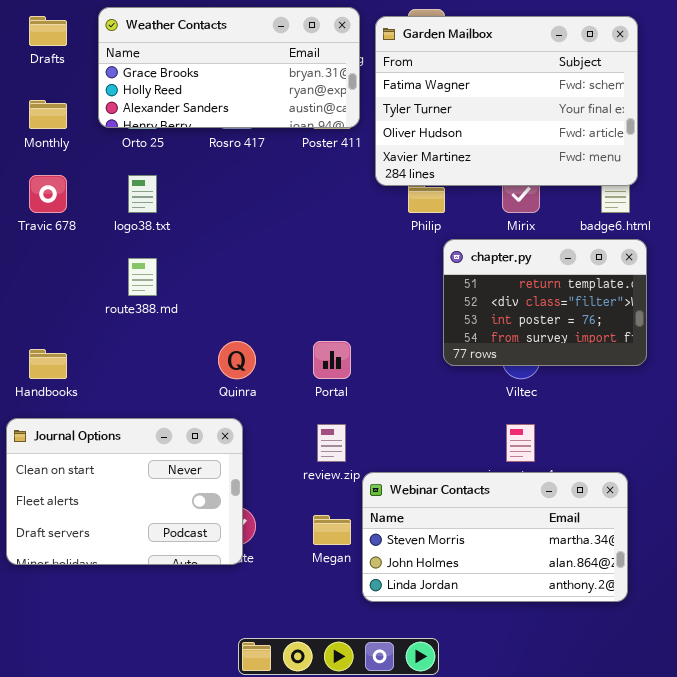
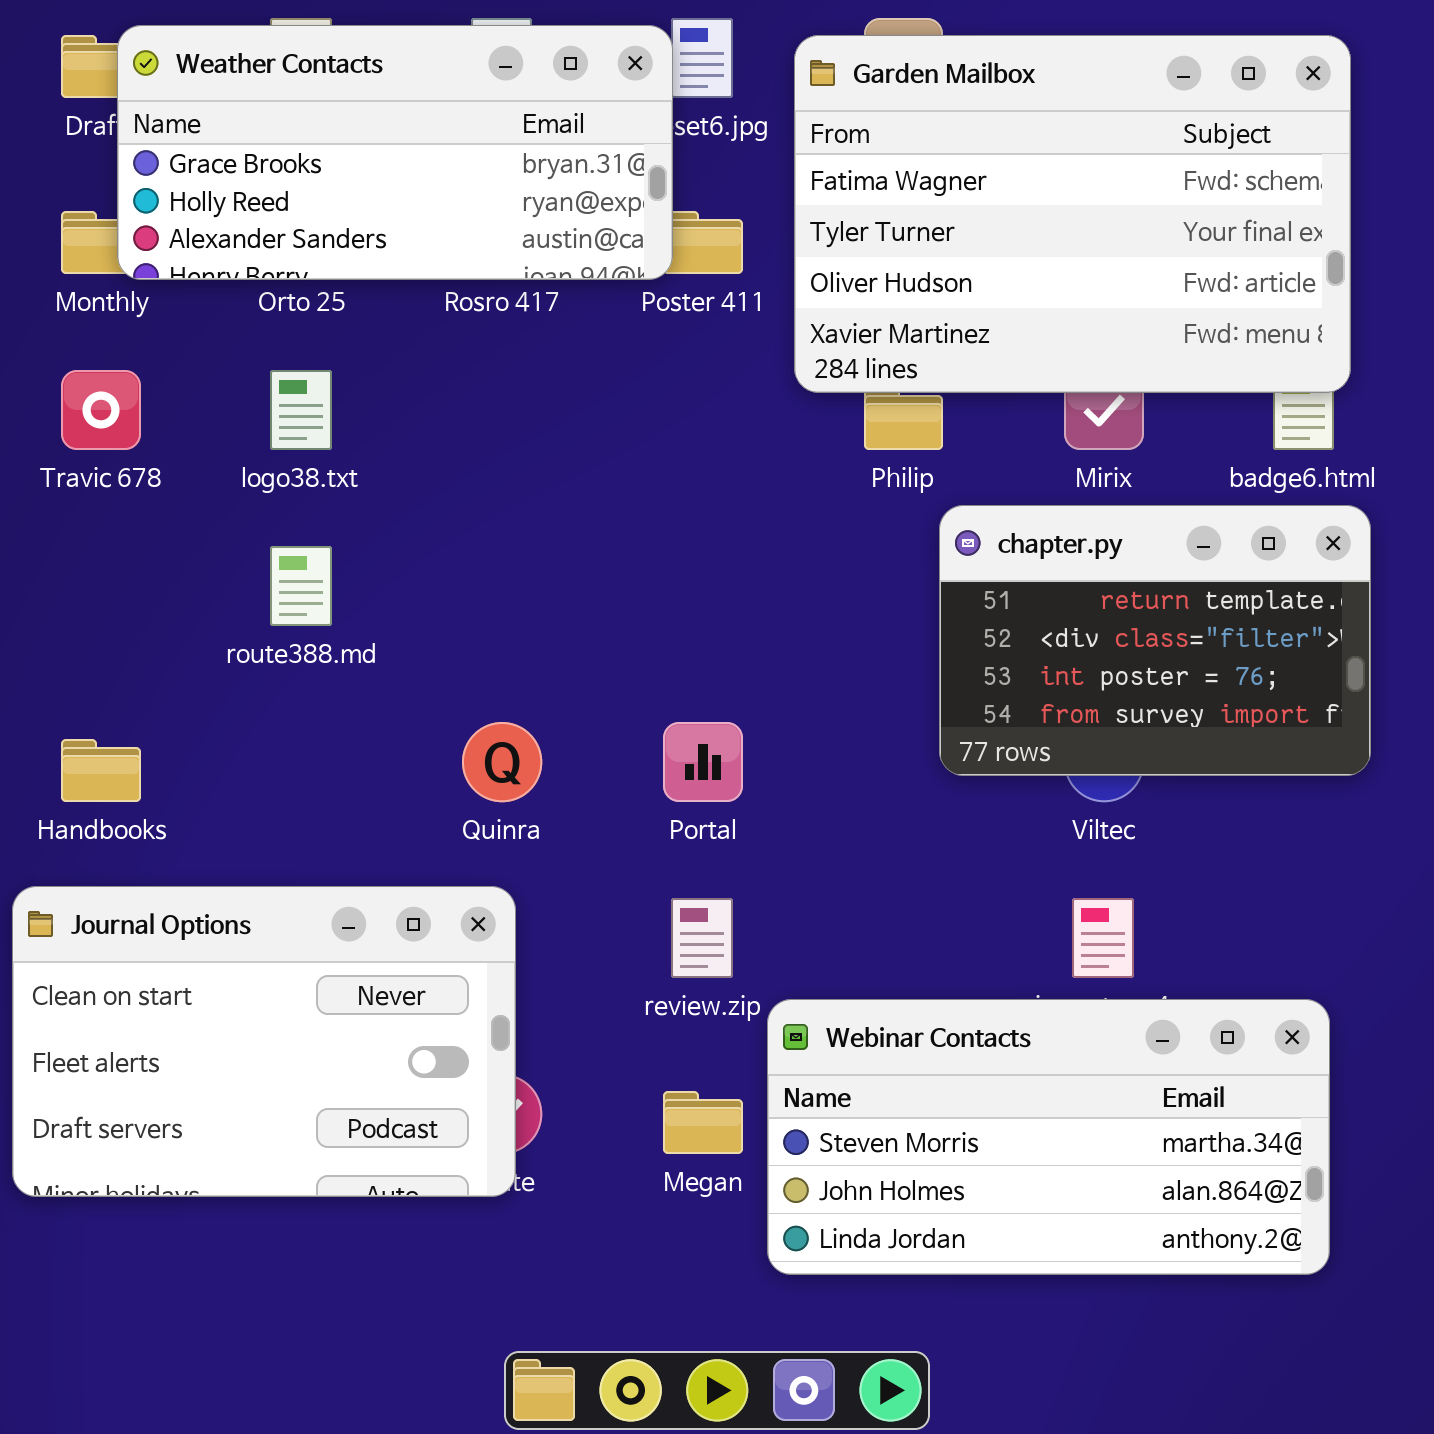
Weather Contacts: [98,7,360,128] -> [117,25,673,280], moved

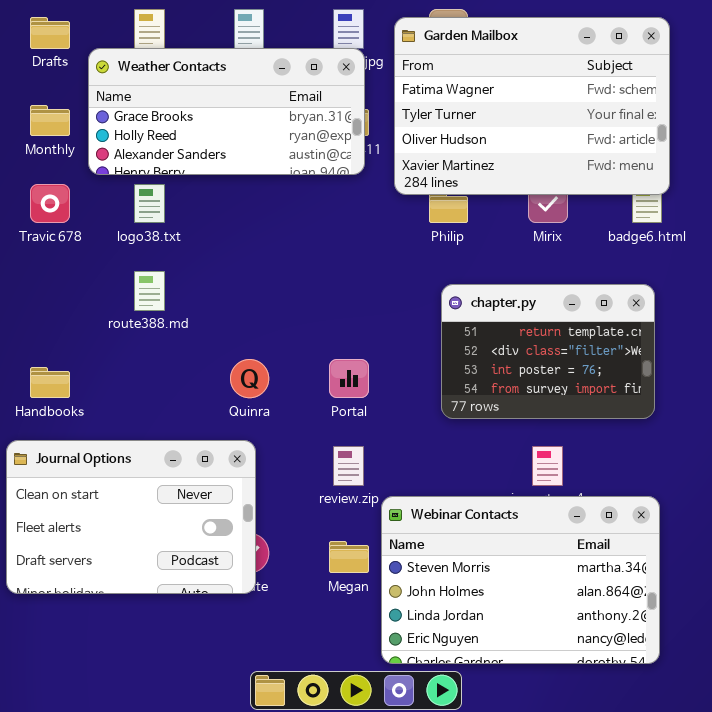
Weather Contacts: [117,25,673,280] -> [88,48,365,175], moved
chapter.py: [939,505,1371,776] -> [441,284,655,419], moved
Webinar Contacts: [767,999,1330,1275] -> [381,496,660,664], resized

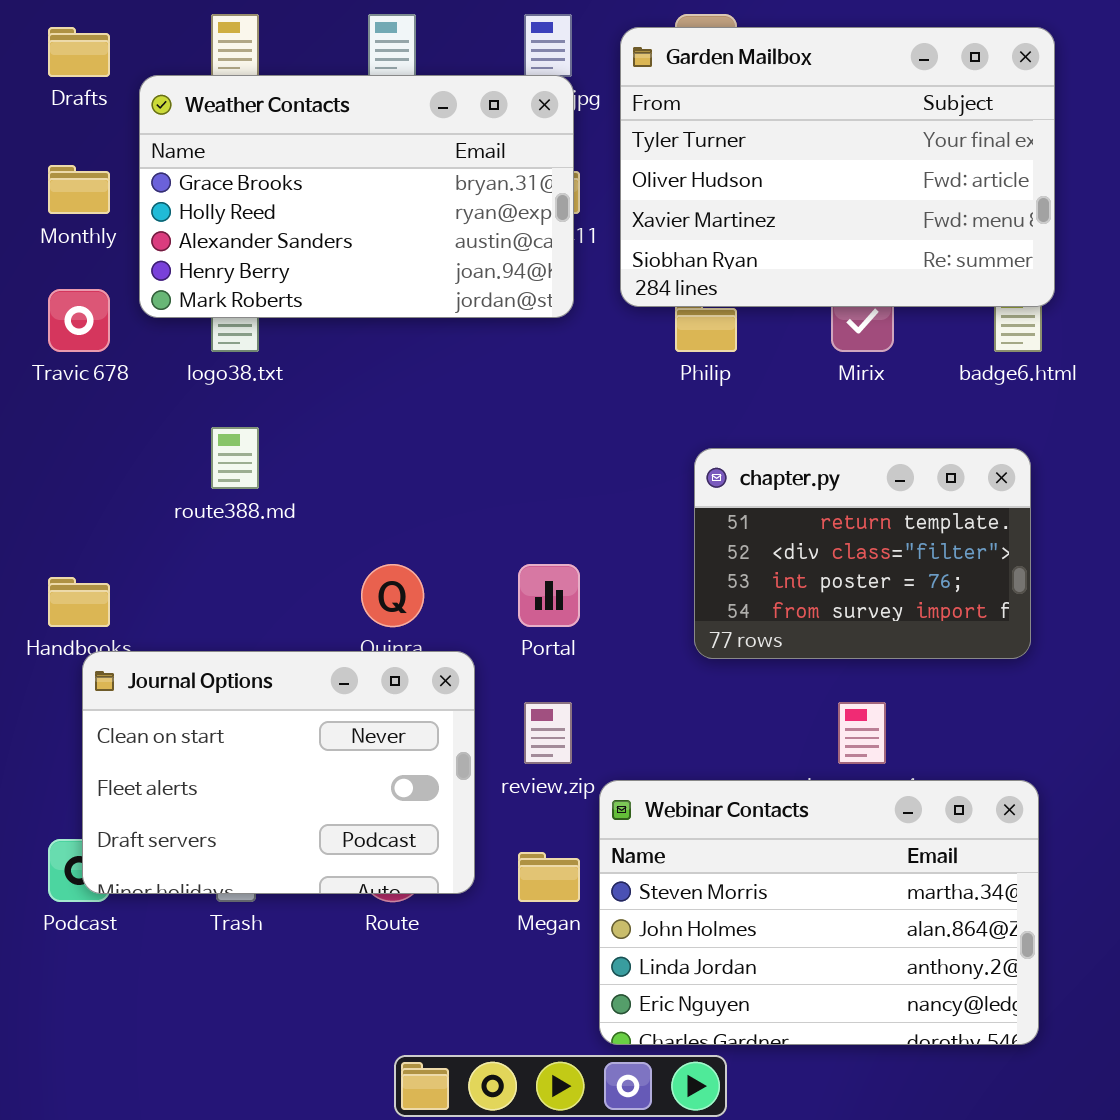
Garden Mailbox: [394,17,670,195] -> [620,27,1055,307], scrolled down 1 row
Weather Contacts: [88,48,365,175] -> [139,75,574,318], resized
Journal Options: [6,440,256,594] -> [82,651,475,894], moved

